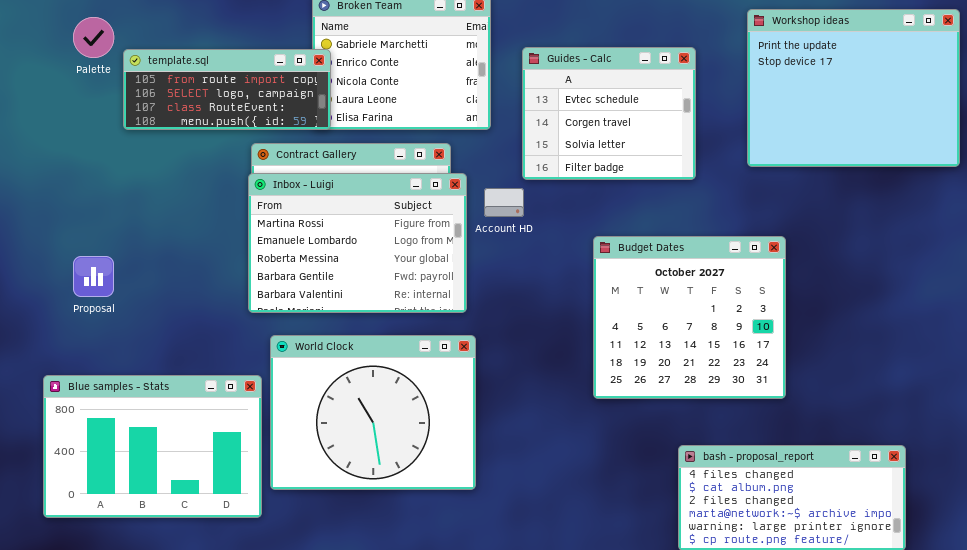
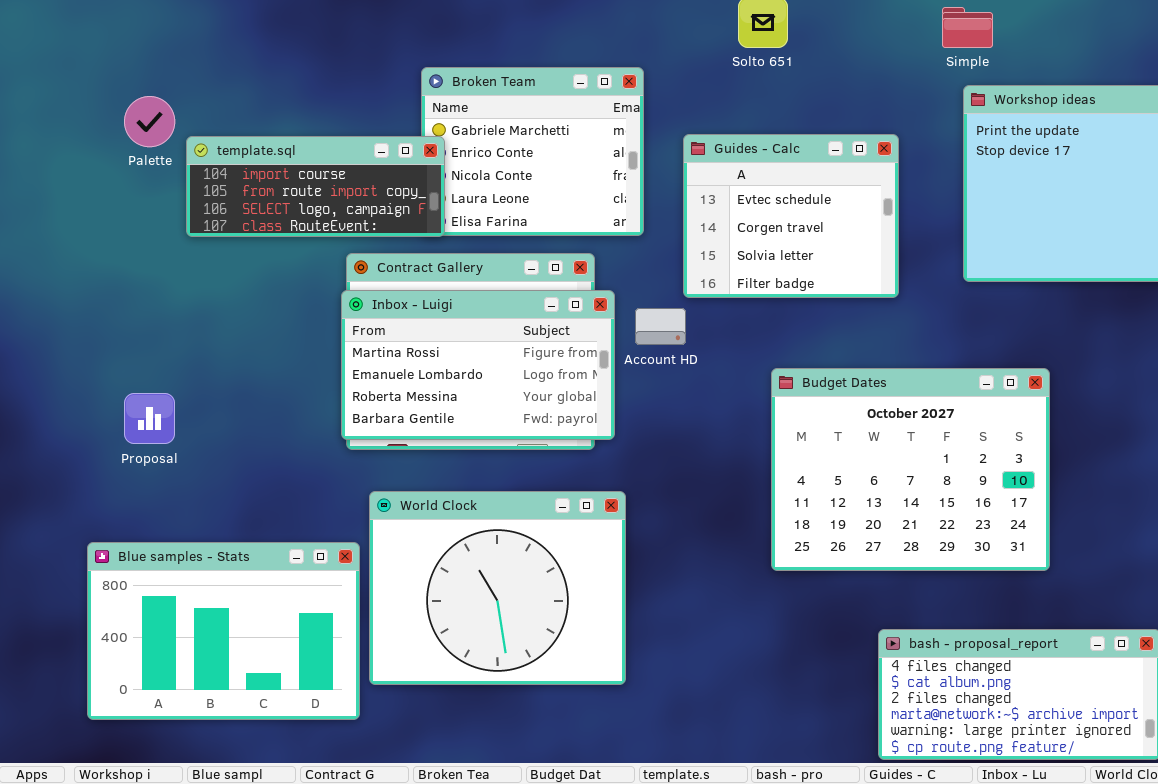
template.sql: [123,49,331,130] -> [186,136,445,237], scrolled up 1 row
Inbox - Luigi: [248,173,467,313] -> [341,290,615,440], resized
Budget Dates: [593,236,786,399] -> [771,368,1050,571], resized

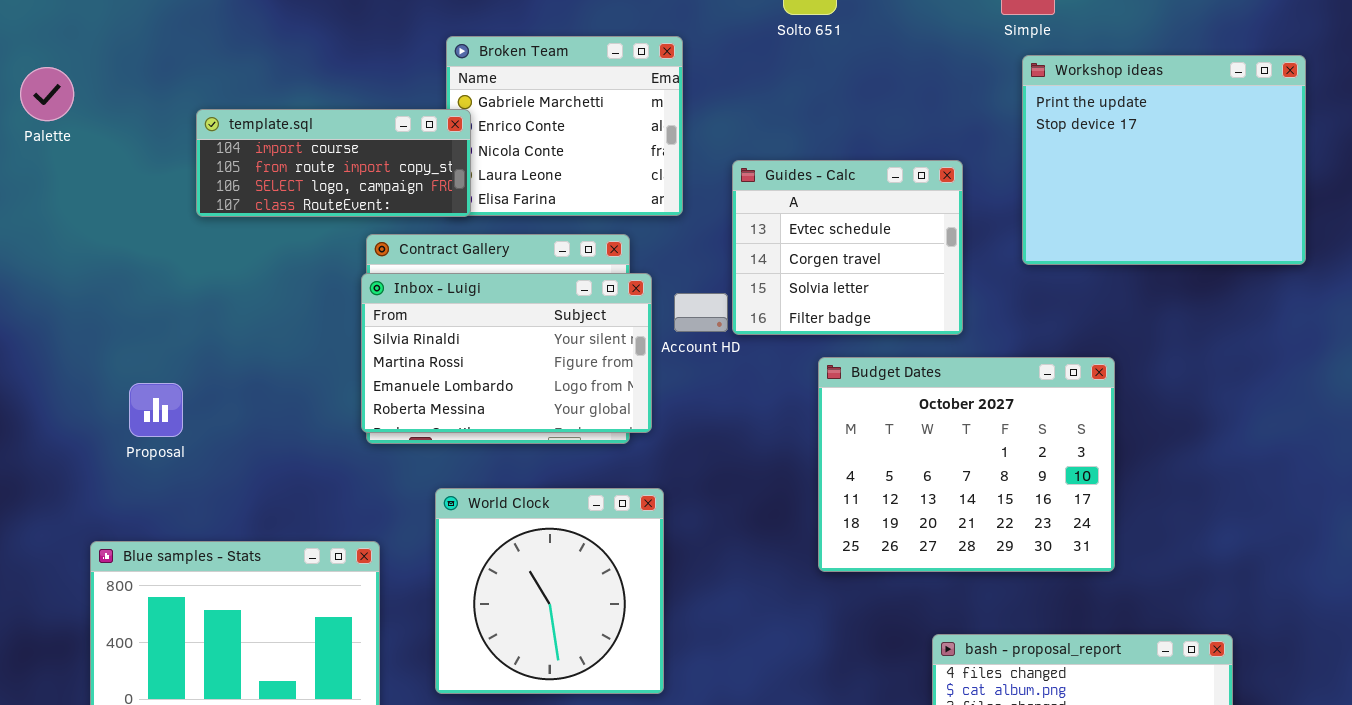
Palette: [124,96,175,147] -> [20,67,74,121], moved
Guides - Calc: [683,134,899,298] -> [732,160,963,335], moved
Inbox - Luigi: [341,290,615,440] -> [361,273,652,433], scrolled up 1 row
World Clock: [369,491,626,685] -> [435,488,664,694], resized

